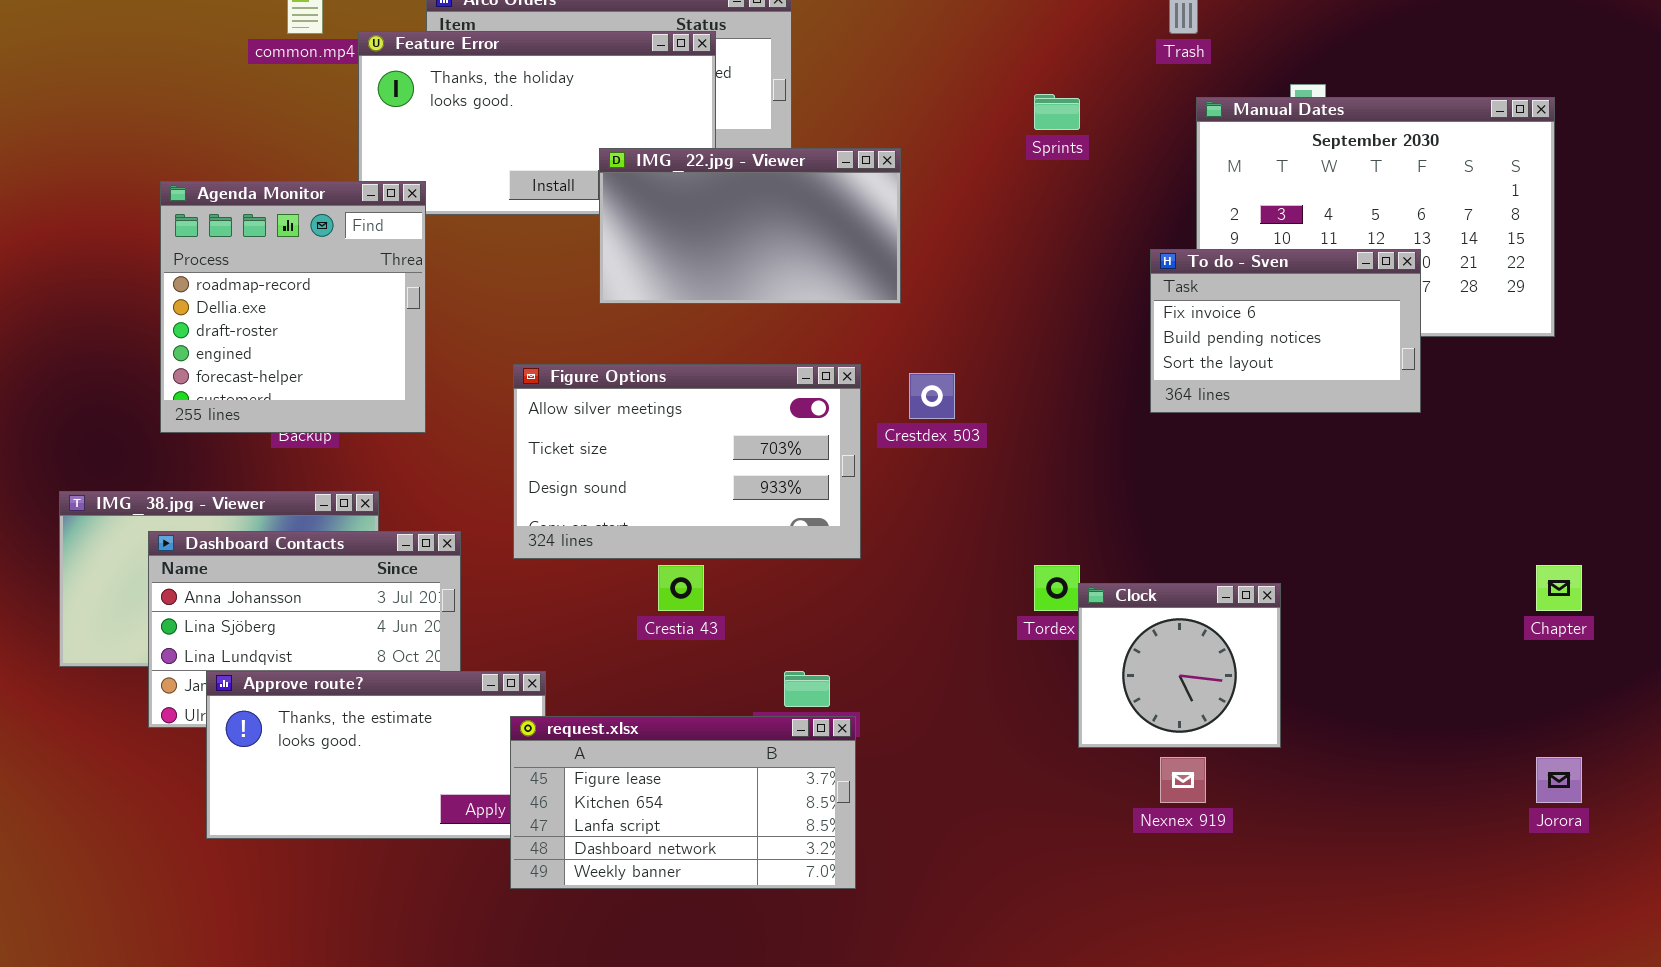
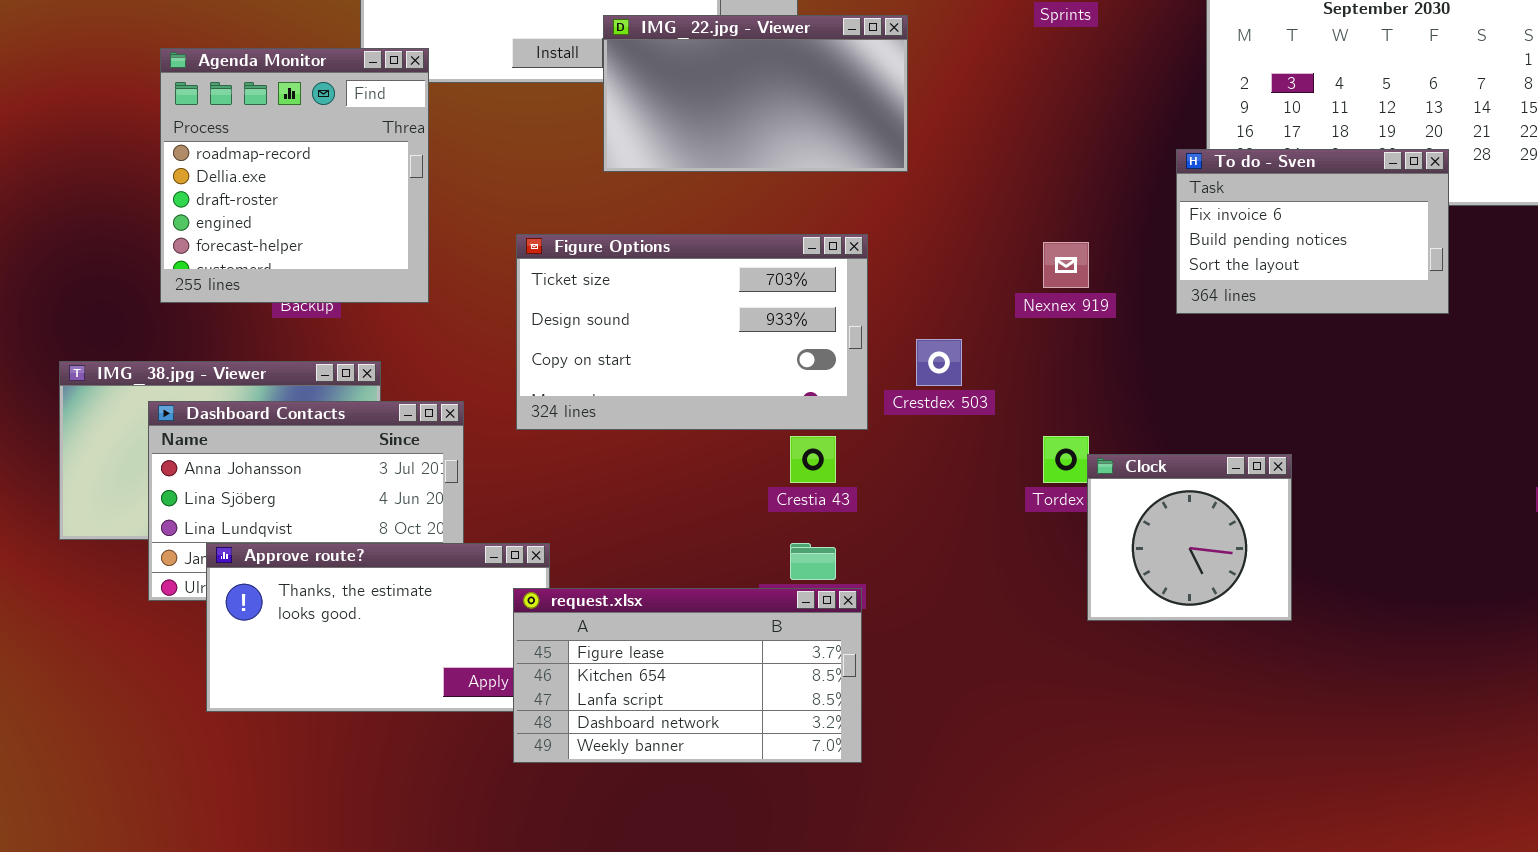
To do - Sven: [1150,249,1421,413] -> [1176,149,1449,314], moved
Figure Options: [513,364,861,559] -> [516,234,868,430], scrolled down 1 row
Crestdex 503: [909,373,955,419] -> [916,339,962,386], moved
Crestia 43: [658,565,704,611] -> [790,436,836,483], moved
Nexnex 919: [1160,757,1206,803] -> [1043,242,1089,288], moved

